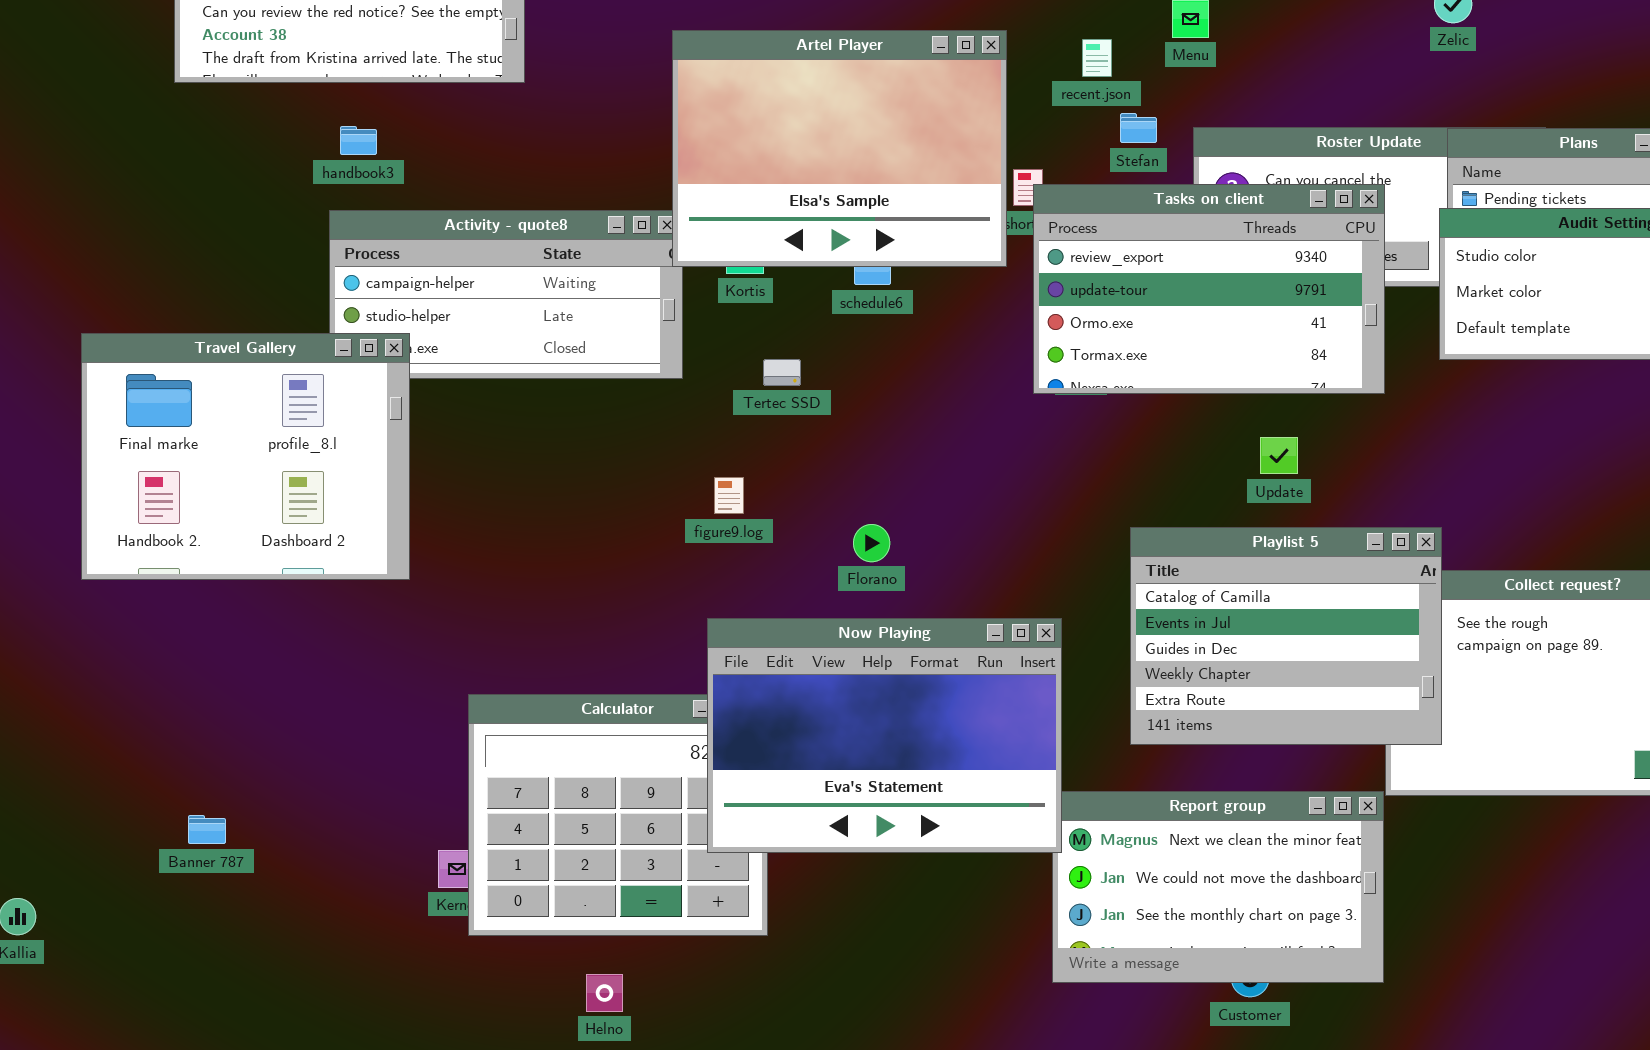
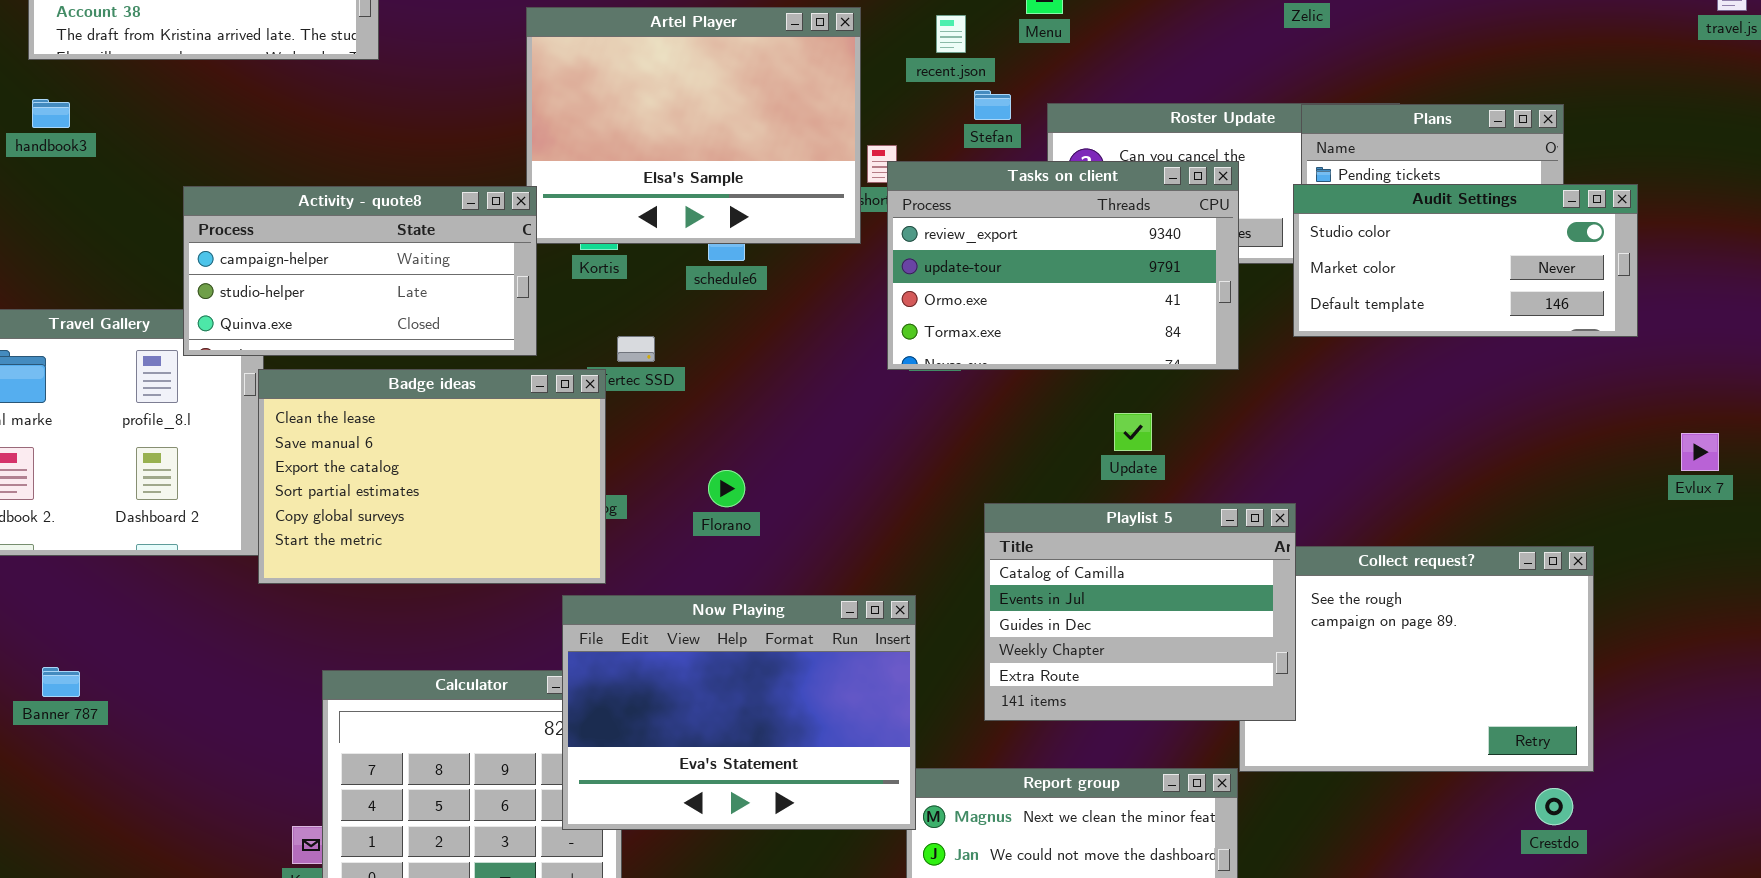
handbook3: [340,126,377,155] -> [32,99,70,128], moved
Activity - quote8: [329,210,683,379] -> [183,186,537,356], raised
Badge ideas: none -> [258,369,606,584], opened
Florano: [853,524,890,562] -> [708,470,745,507], moved
Banner 787: [188,815,226,844] -> [42,667,80,697], moved

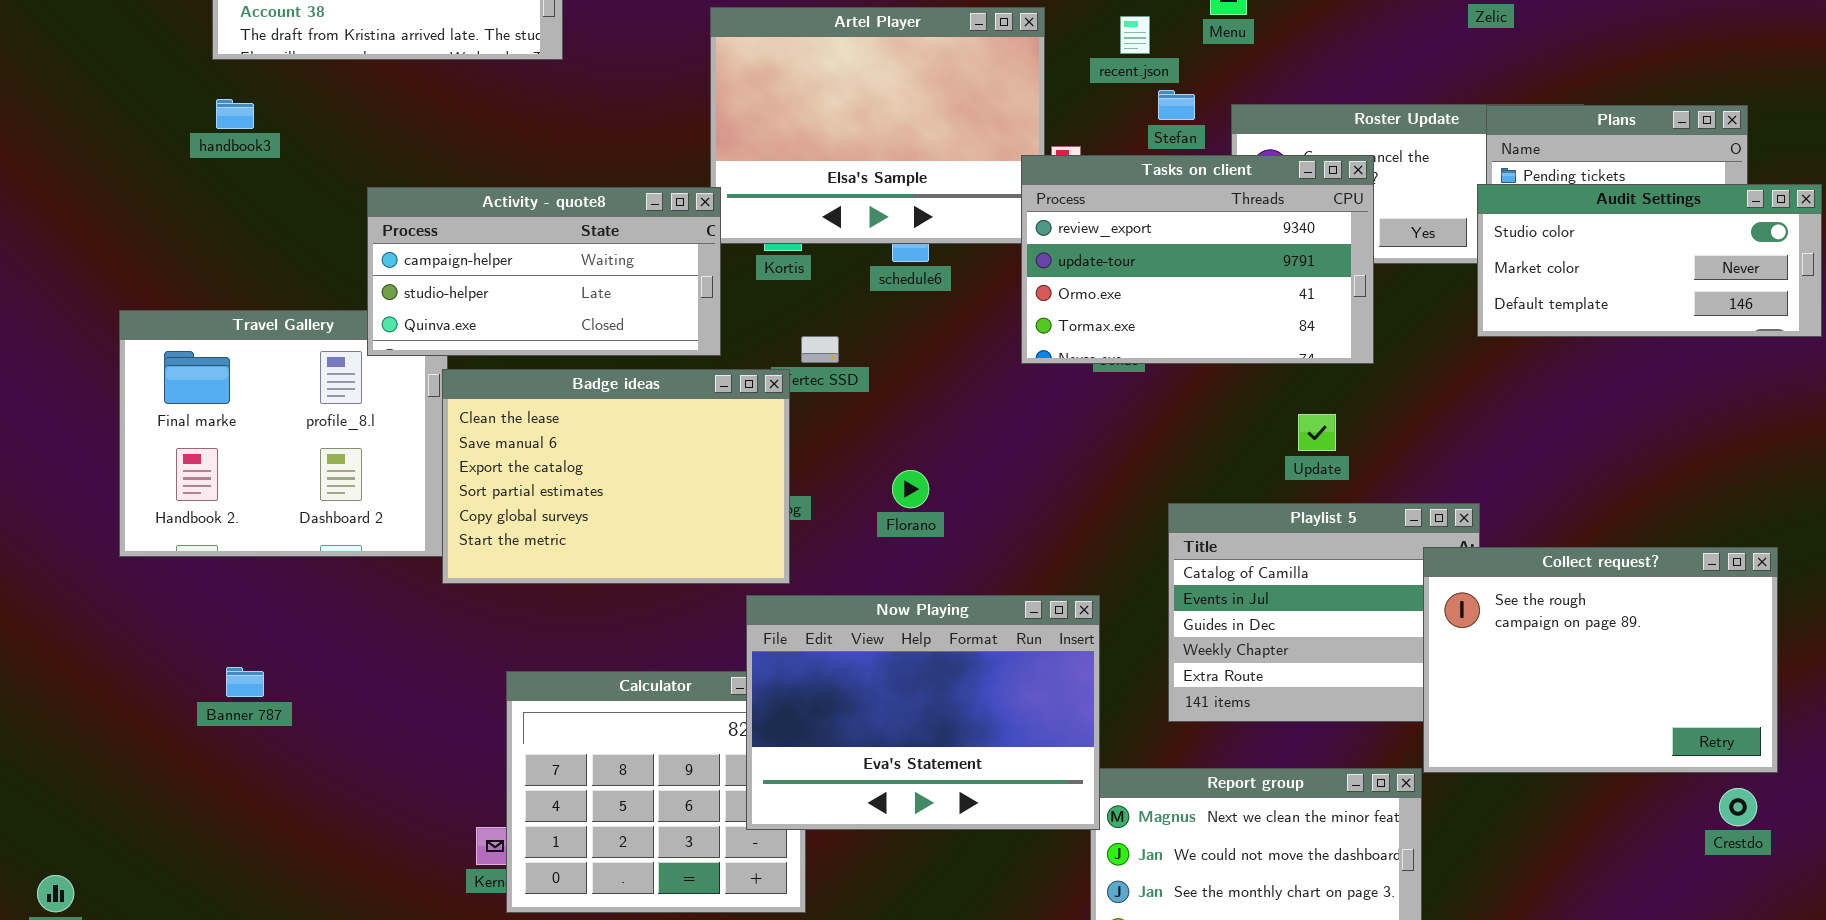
Tasks on client: [887,161,1239,370] -> [1021,155,1374,364], moved
Collect request?: [1239,546,1594,772] -> [1423,547,1778,773], raised

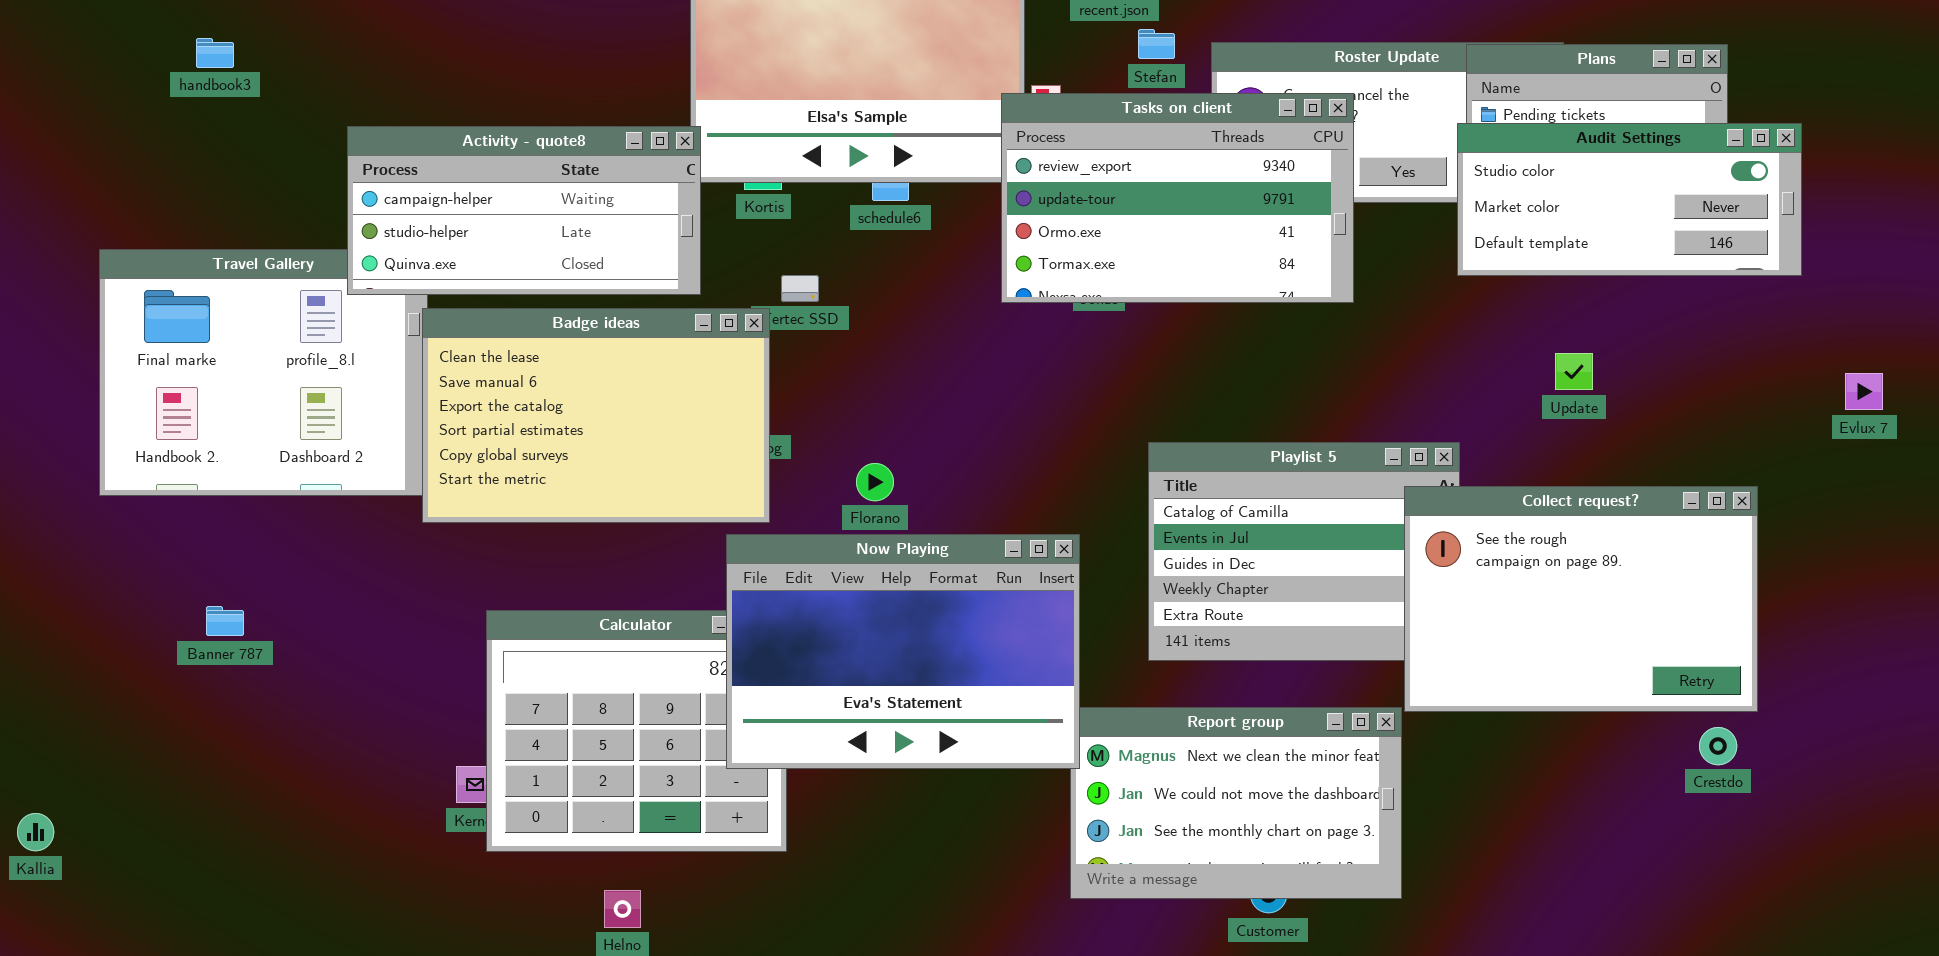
Update: [1298,414,1336,451] -> [1555,353,1593,390], moved
Florano: [892,470,929,508] -> [856,463,894,501], moved

